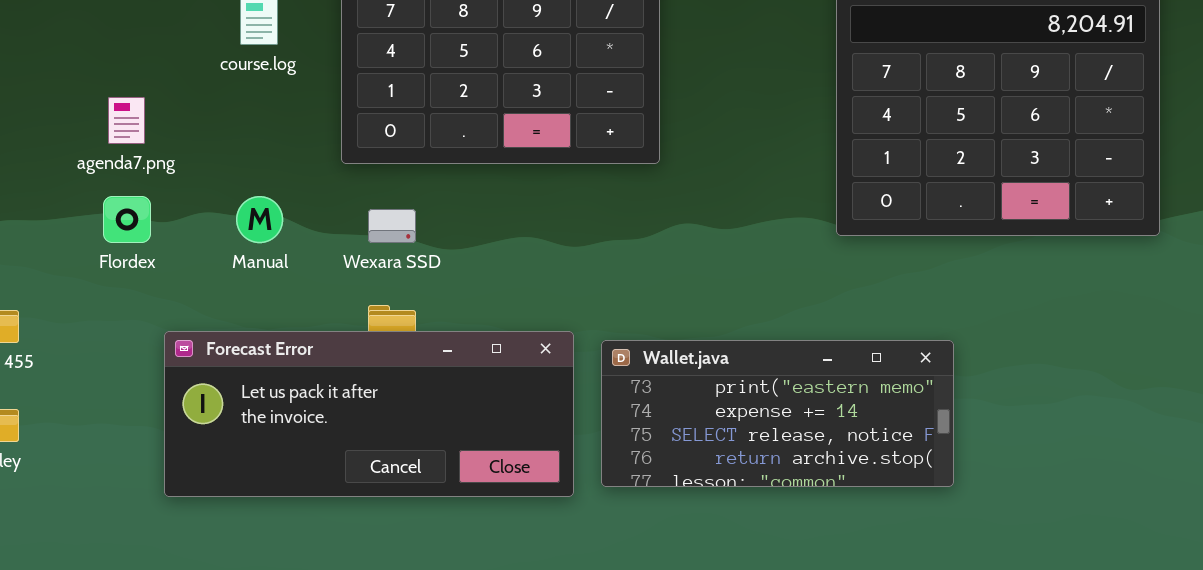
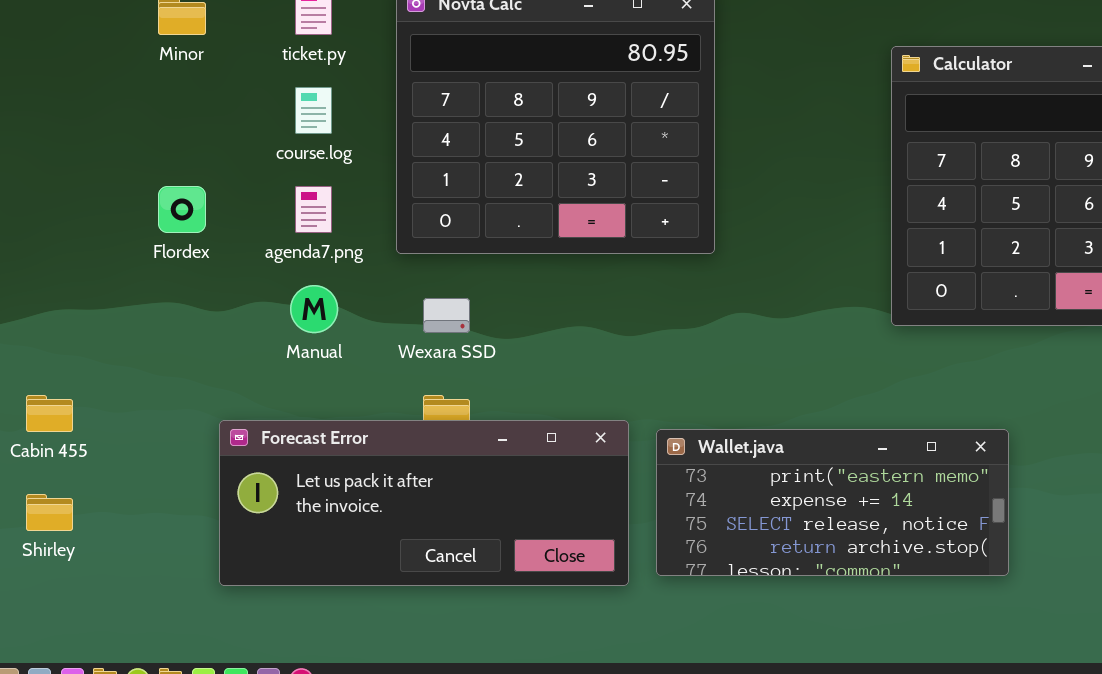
agenda7.png: [108,97,145,144] -> [295,186,332,233], moved
Flordex: [103,196,151,243] -> [158,186,206,233], moved

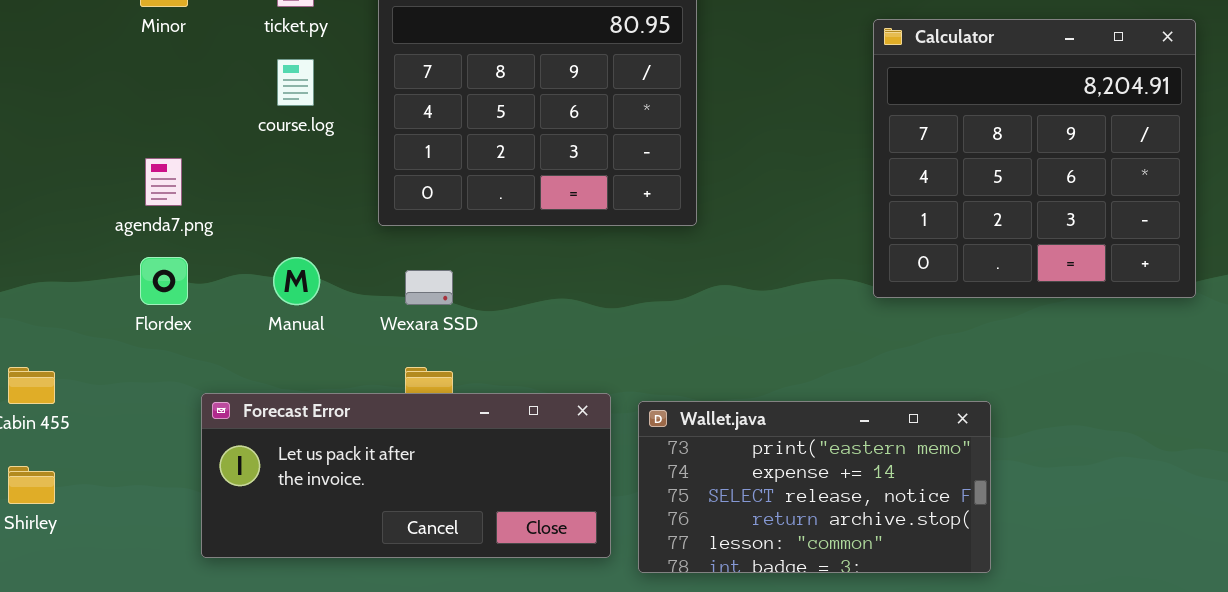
Flordex: [158,186,206,233] -> [140,257,188,305], moved
agenda7.png: [295,186,332,233] -> [145,158,182,206], moved
Wallet.java: [656,429,1009,576] -> [638,401,991,573], resized

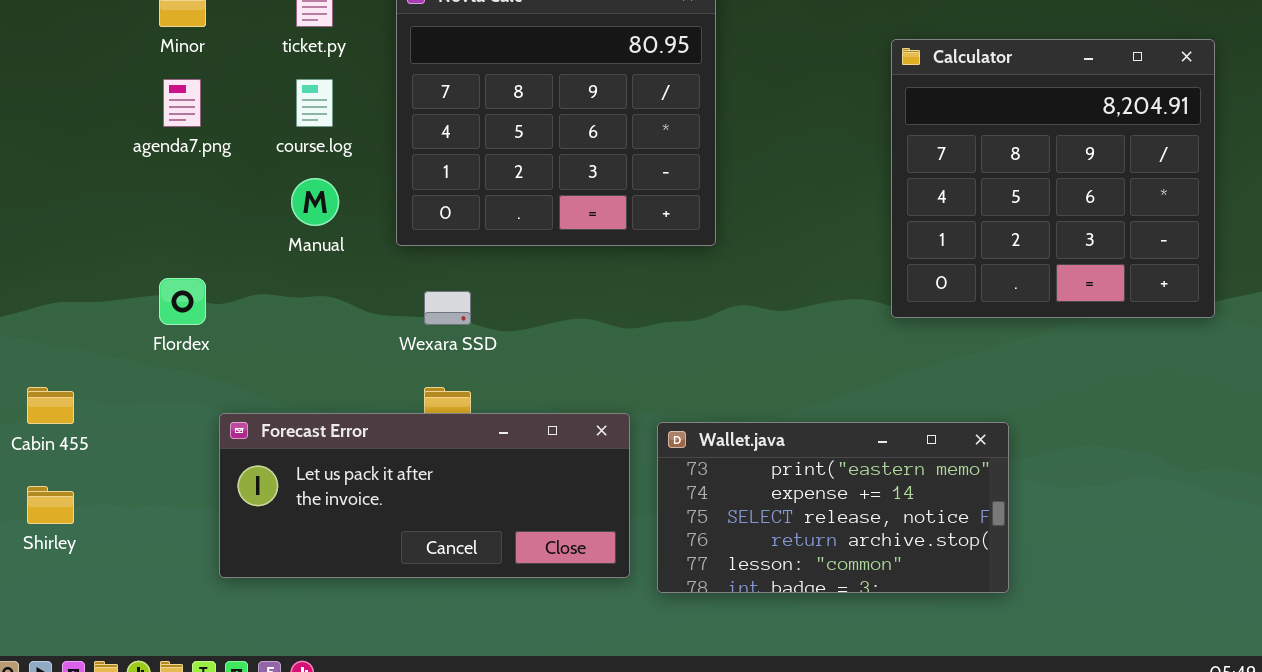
agenda7.png: [145,158,182,206] -> [163,79,201,127], moved
Manual: [273,257,320,305] -> [291,178,339,226], moved

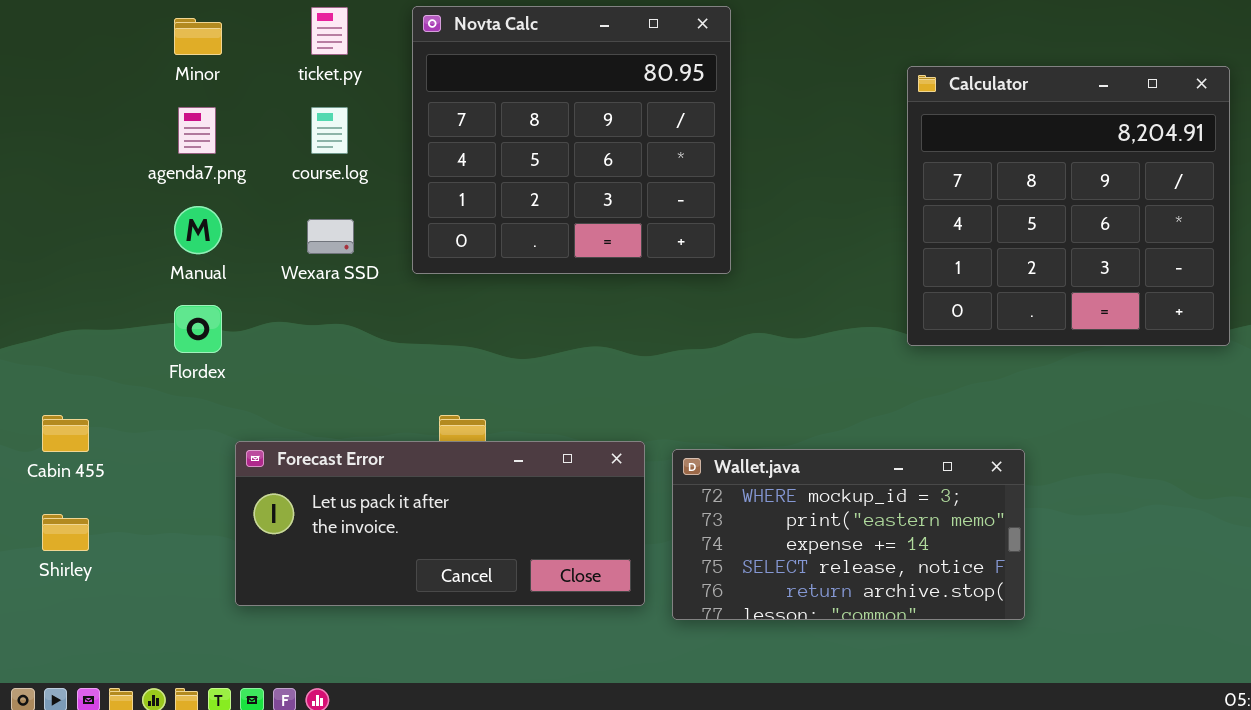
Manual: [291,178,339,226] -> [174,206,222,254], moved
Wexara SSD: [424,291,471,325] -> [307,219,354,254], moved
Wallet.java: [657,422,1009,593] -> [672,449,1025,620], scrolled up 1 row

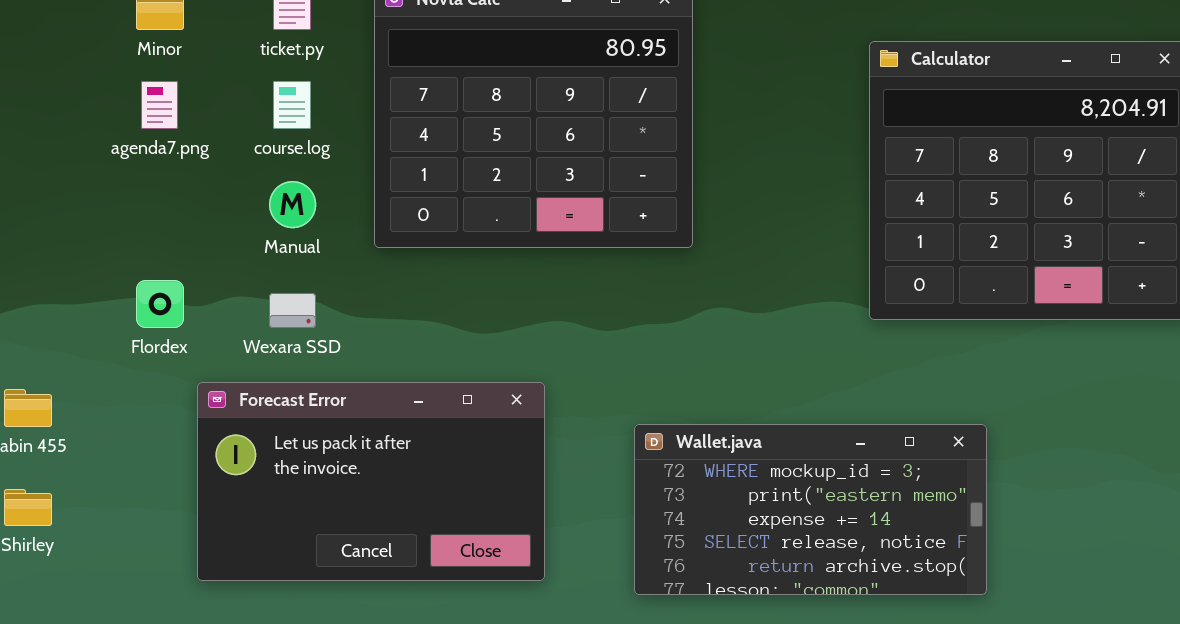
Manual: [174,206,222,254] -> [269,181,316,228], moved
Wexara SSD: [307,219,354,254] -> [269,293,316,328], moved
Forecast Error: [235,441,645,606] -> [197,382,545,581], resized

